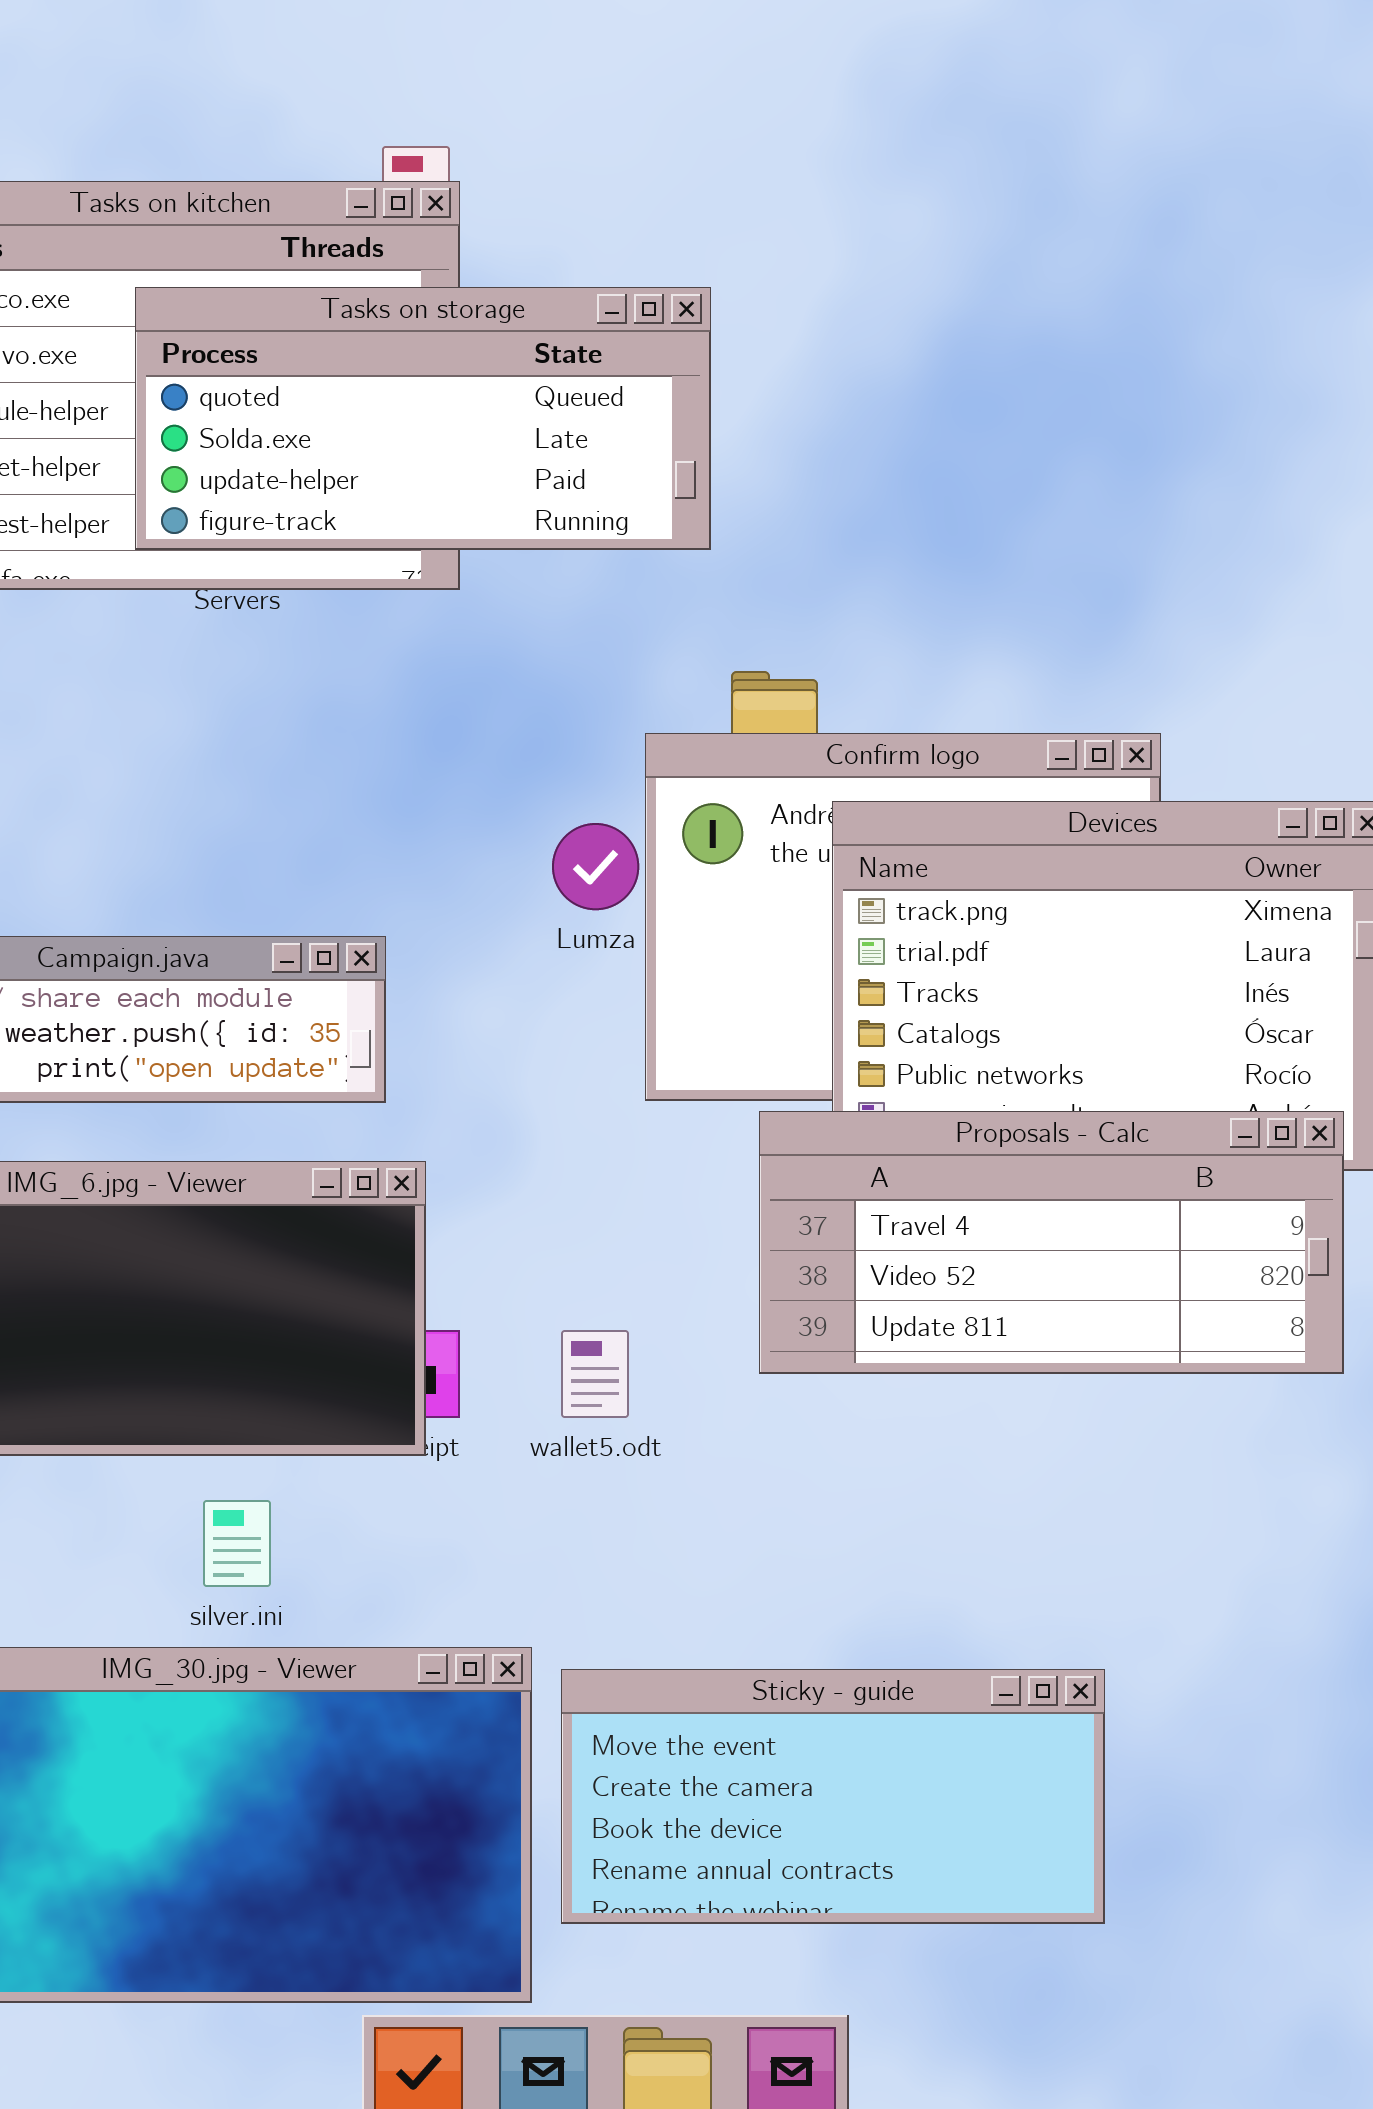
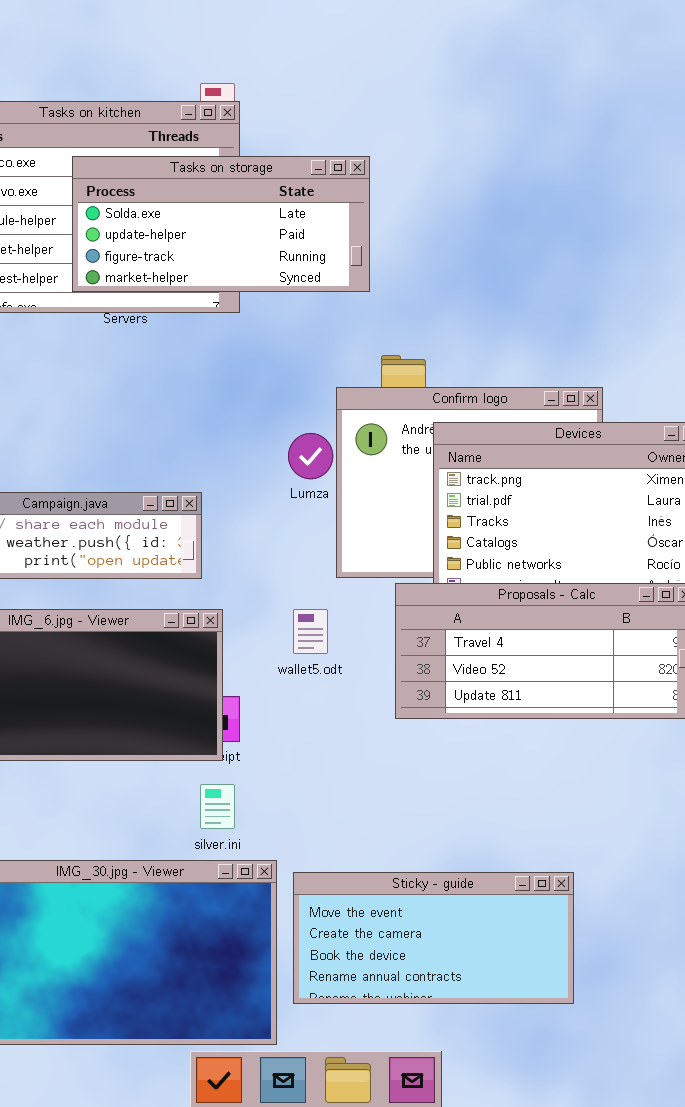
Tasks on storage: [135,287,711,550] -> [72,156,370,292], scrolled down 1 row
wallet5.odt: [561,1330,629,1418] -> [293,609,328,654], moved
silver.ini: [203,1500,271,1587] -> [200,784,235,829], moved

